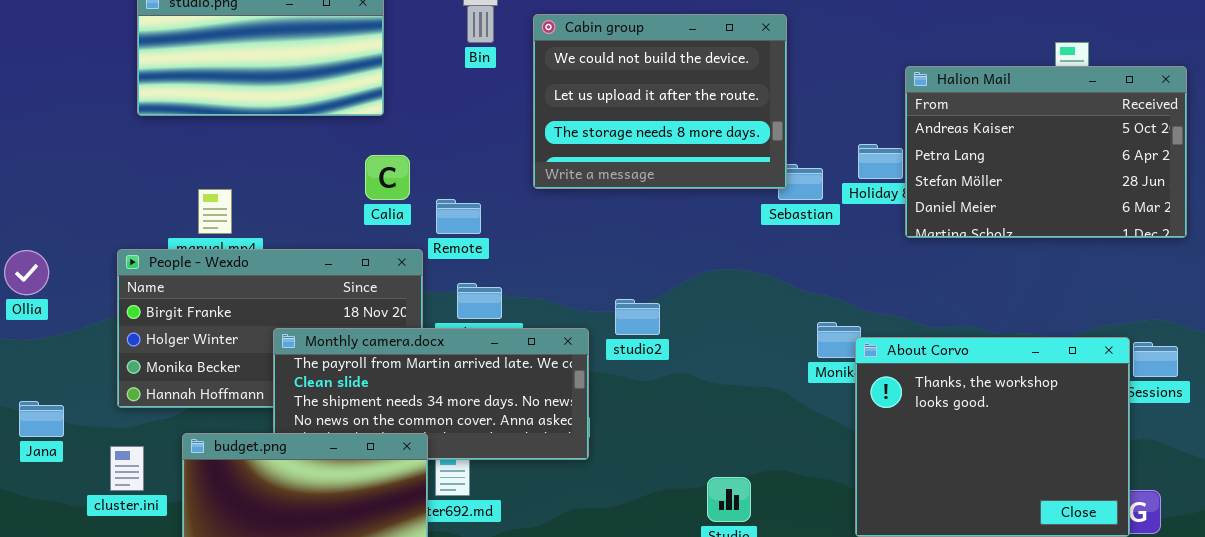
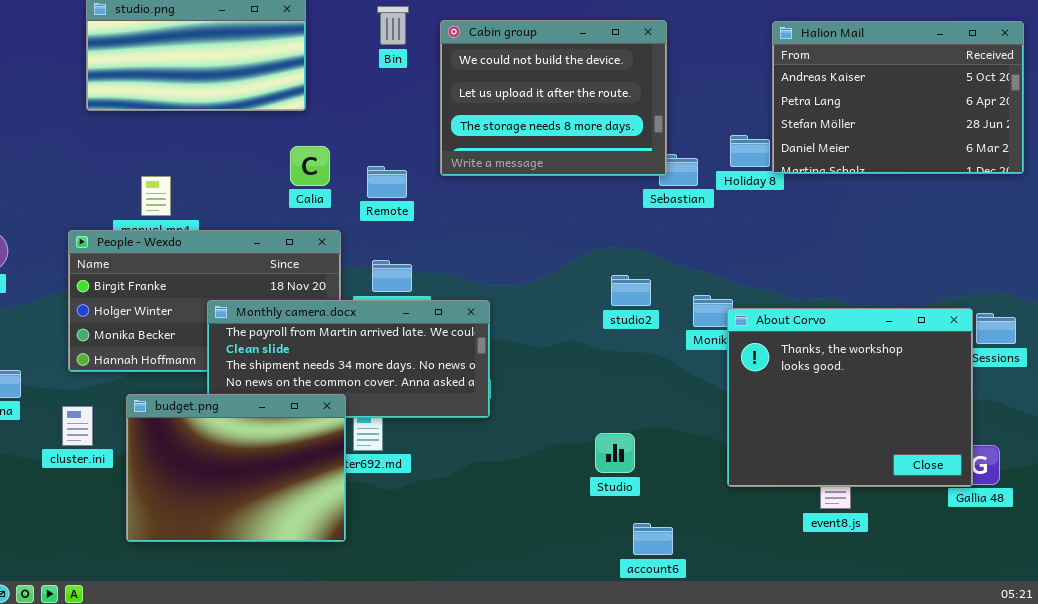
Halion Mail: [905,66,1187,238] -> [772,21,1024,174], moved
Remote: [436,199,481,234] -> [367,166,407,198], moved
studio2: [615,299,660,335] -> [611,275,651,306], moved

